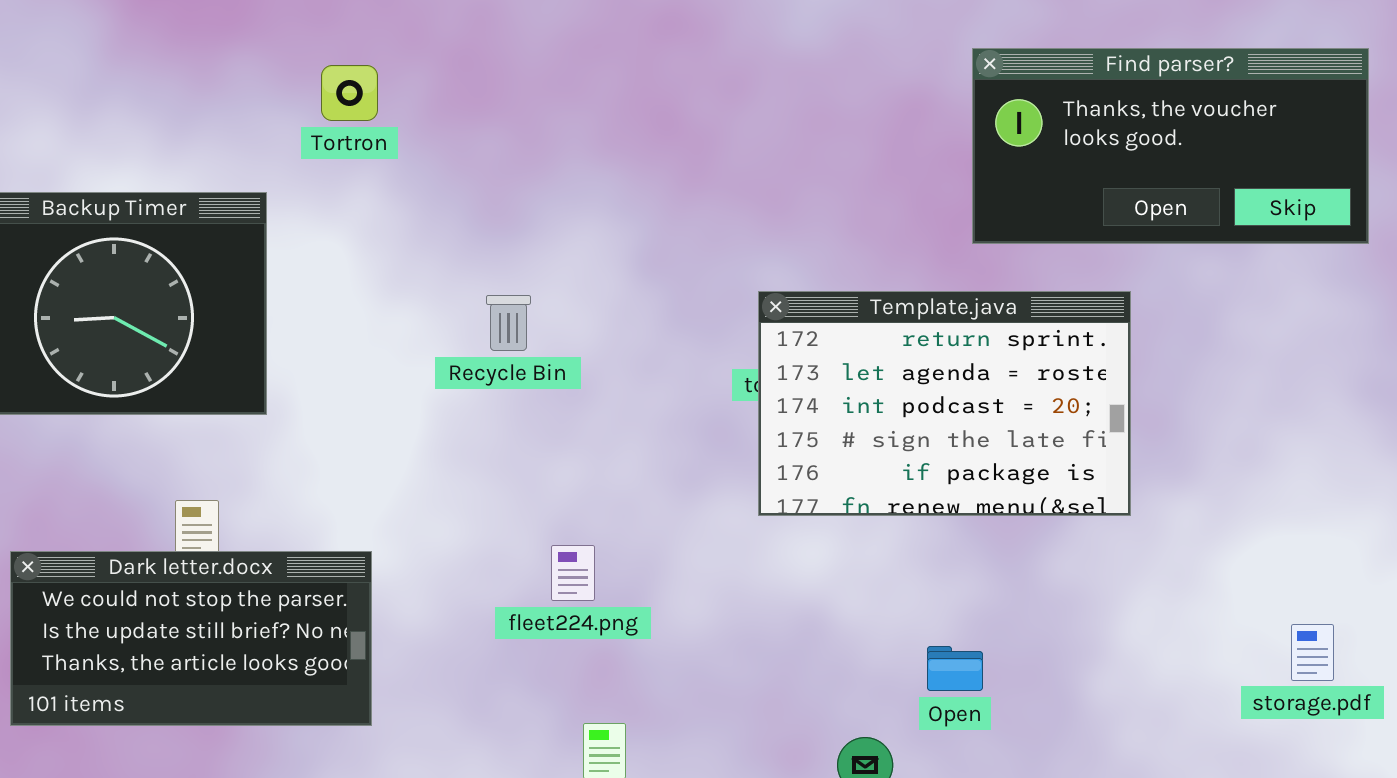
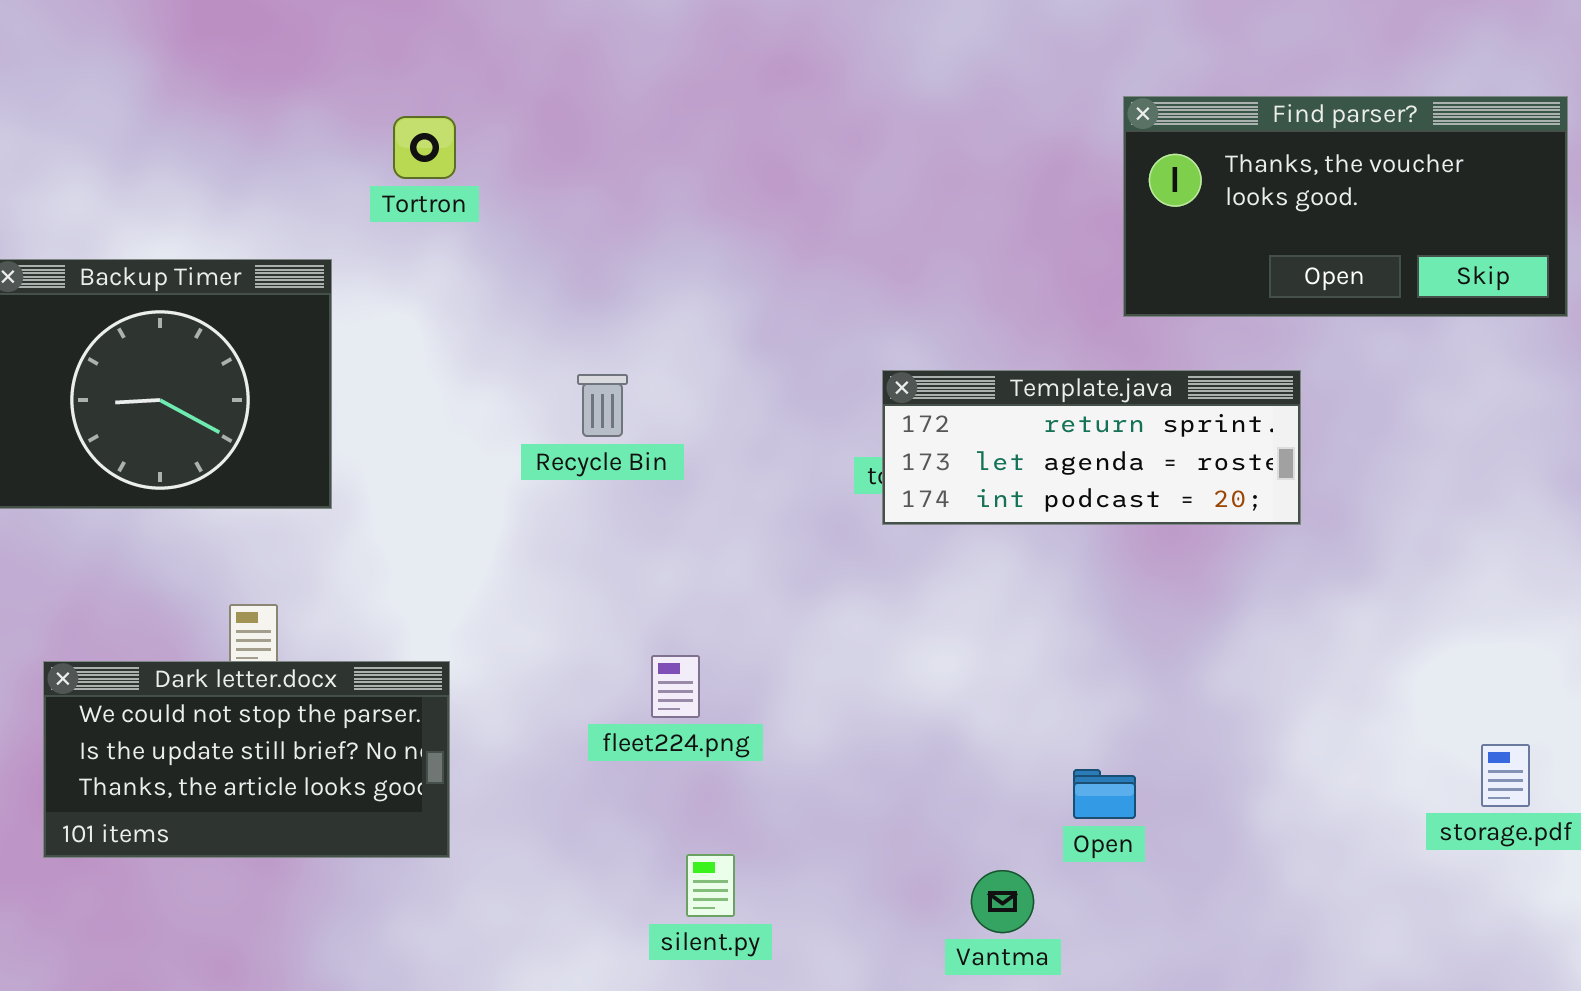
Template.java: [758,291,1131,516] -> [882,370,1301,525], resized

